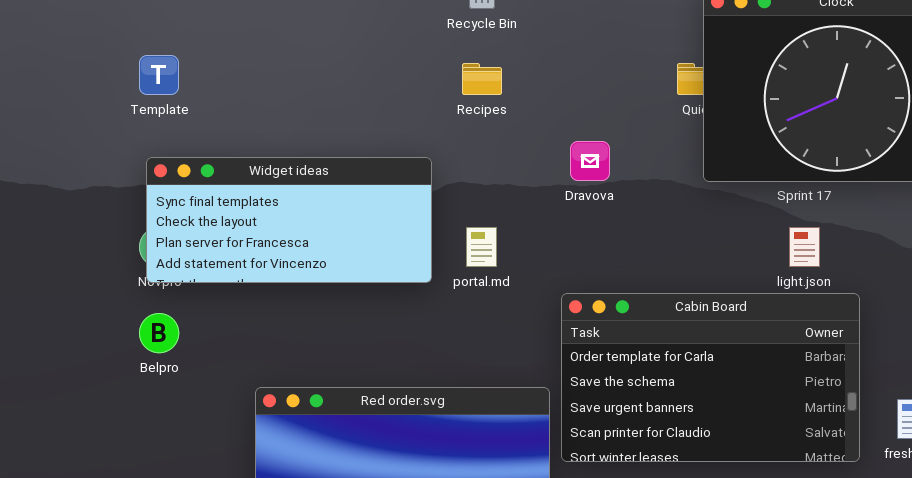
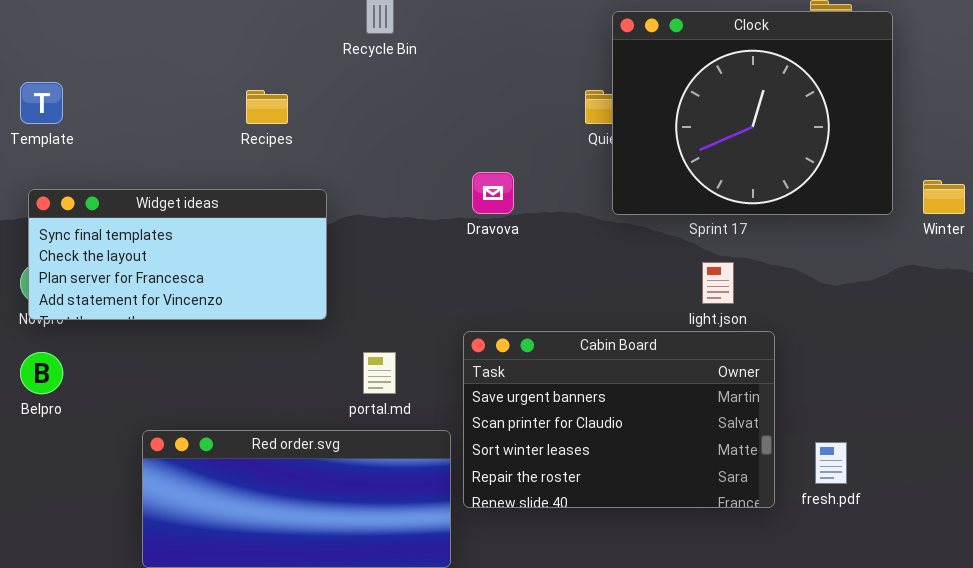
Recipes: [462,63,502,95] -> [246,90,288,124], moved
portal.md: [466,227,497,267] -> [363,352,396,394], moved
Cabin Board: [561,293,860,462] -> [463,331,775,508], scrolled down 2 rows

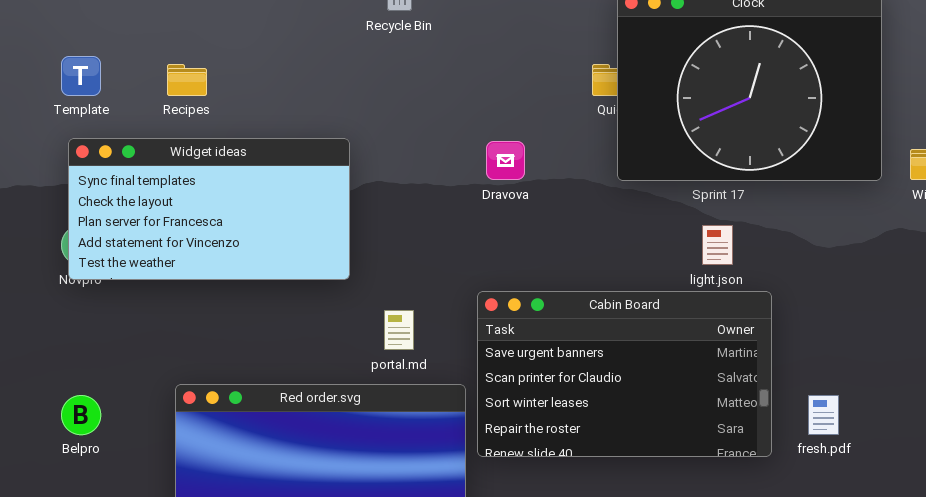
Recipes: [246,90,288,124] -> [167,64,207,96], moved
Widget ideas: [28,189,327,320] -> [68,138,350,280], resized
Belpro: [20,352,63,394] -> [61,395,101,435], moved

